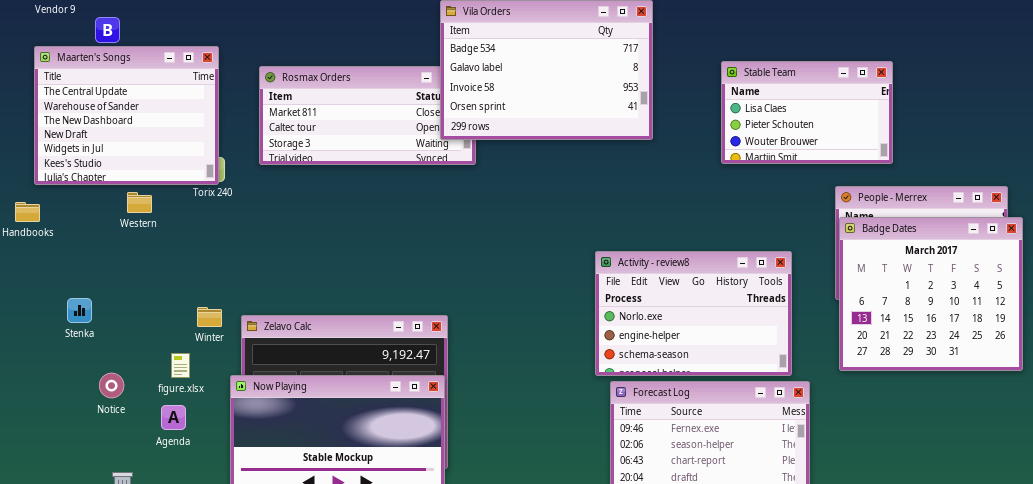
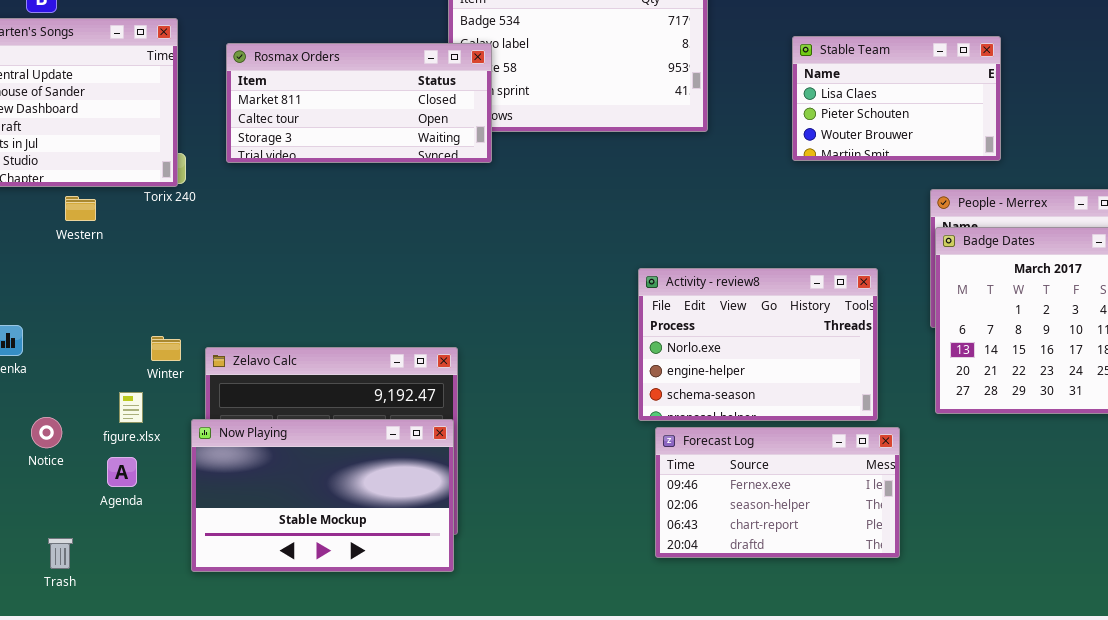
Rosmax Orders: [259,66,476,165] -> [226,43,492,163], raised

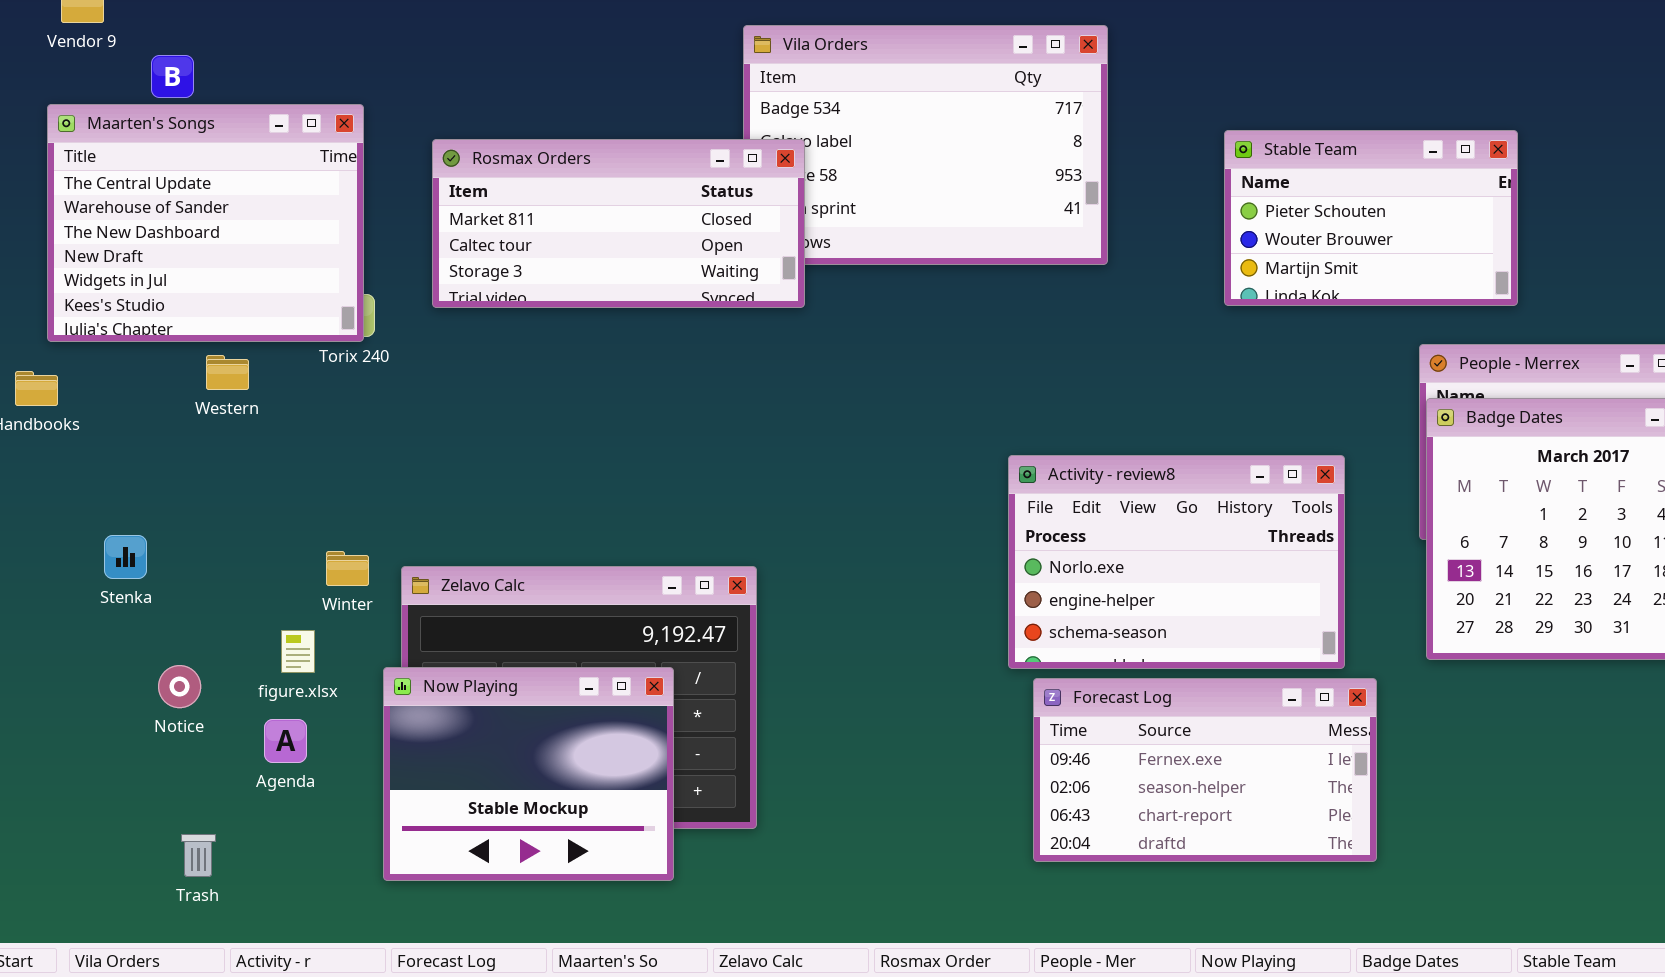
Stable Team: [792,36,1001,161] -> [1224,130,1518,306], scrolled down 1 row
Now Playing: [191,419,454,572] -> [383,667,674,881], resized

